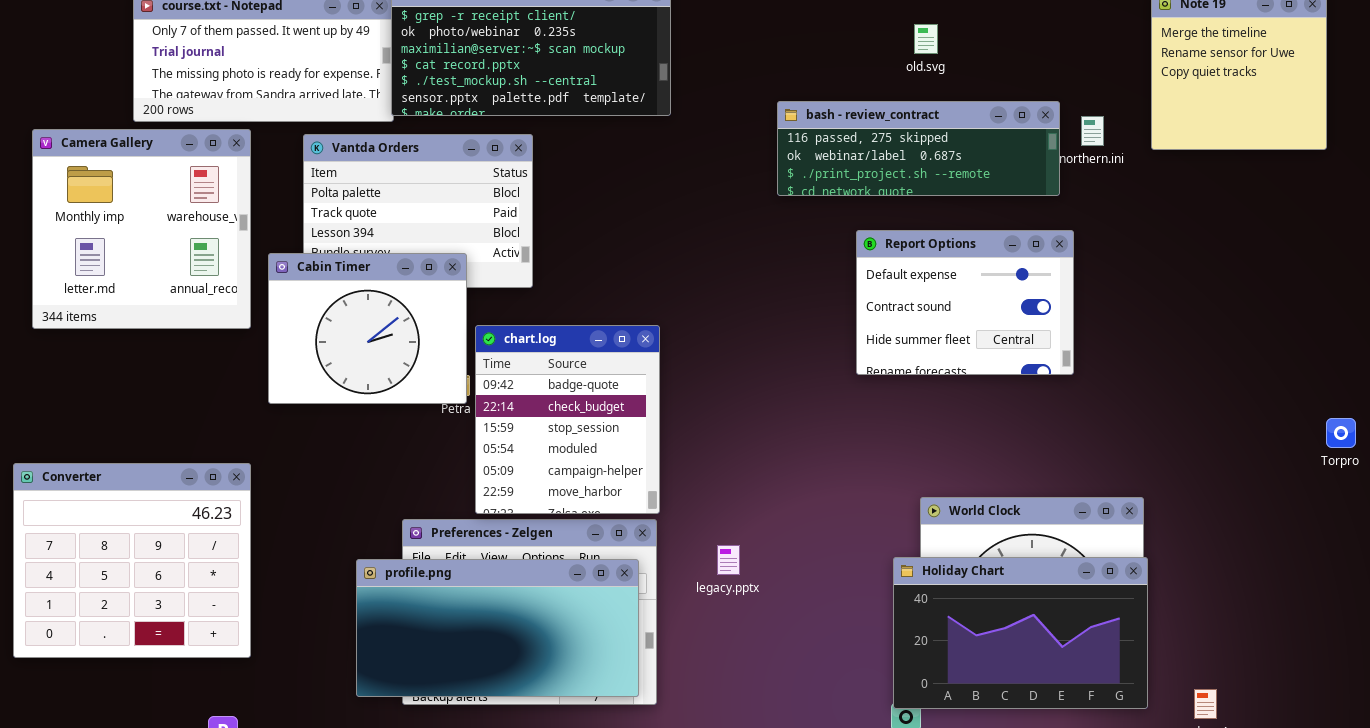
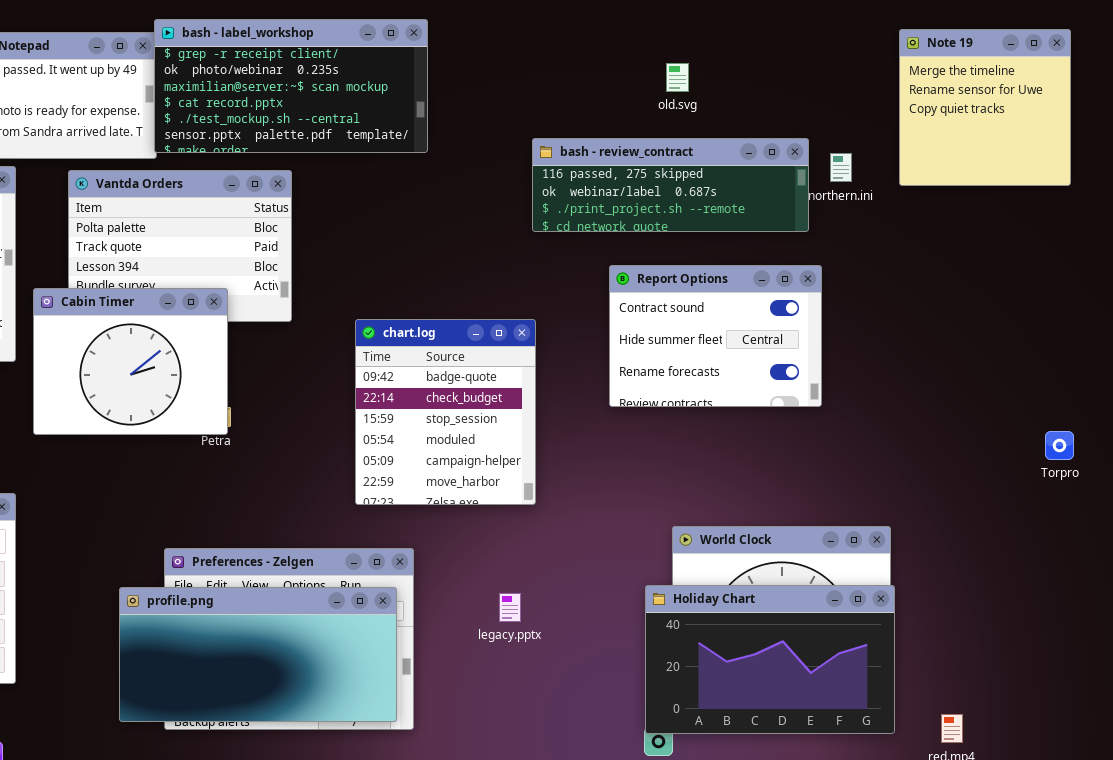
Report Options: [856,230,1074,375] -> [609,265,822,407], scrolled down 1 row
chart.log: [475,325,660,514] -> [355,319,536,505], moved
Torpro: [1326,418,1356,448] -> [1045,431,1074,460], moved
legacy.pptx: [717,545,740,575] -> [499,593,521,622], moved

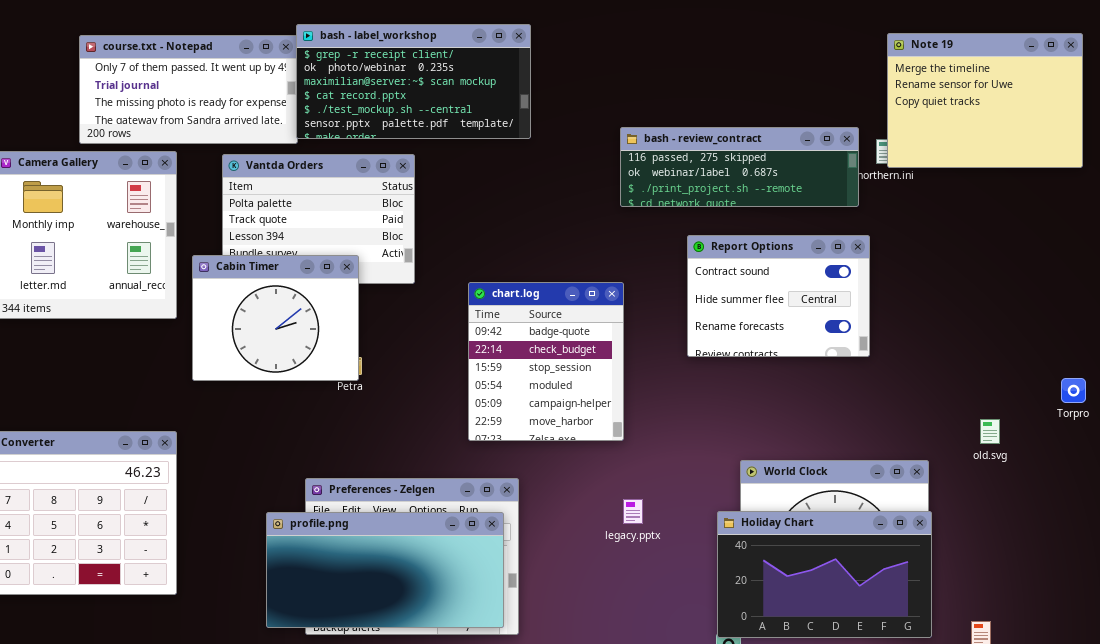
Note 19: [899,29,1071,186] -> [887,33,1083,168], resized
old.svg: [666,63,689,92] -> [980,419,1000,444], moved
legacy.pptx: [499,593,521,622] -> [623,499,643,524], moved

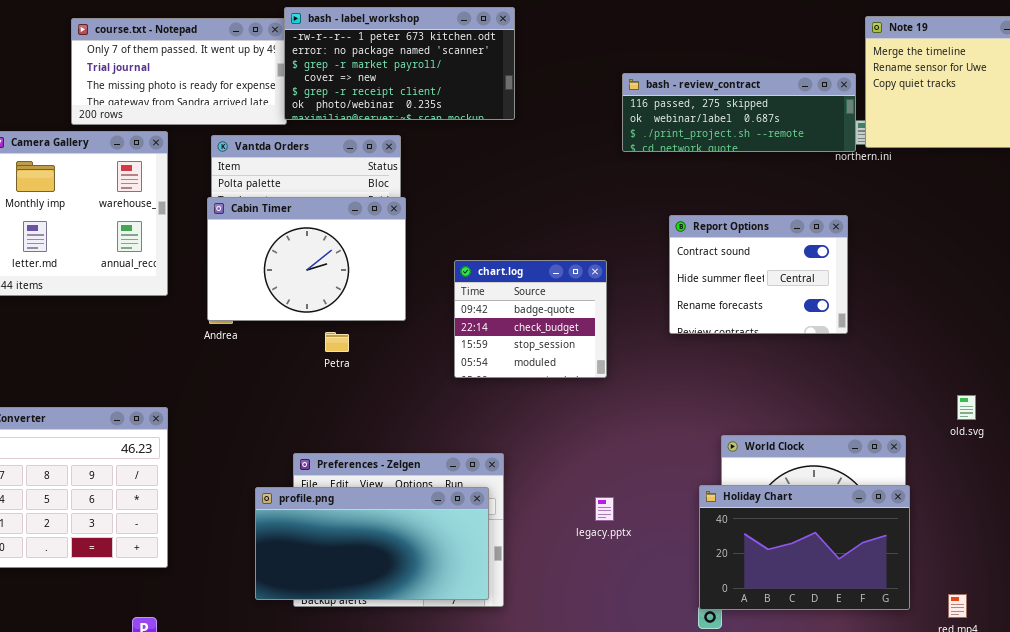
bash - label_workshop: [296,24,531,139] -> [284,7,515,120], scrolled up 4 rows
bash - review_contract: [620,127,859,207] -> [622,73,856,152], moved
Cabin Timer: [192,255,359,381] -> [207,197,406,321], moved, resized
chart.log: [468,282,624,441] -> [454,260,607,378], resized
legacy.pptx: [623,499,643,524] -> [595,497,614,521], moved

